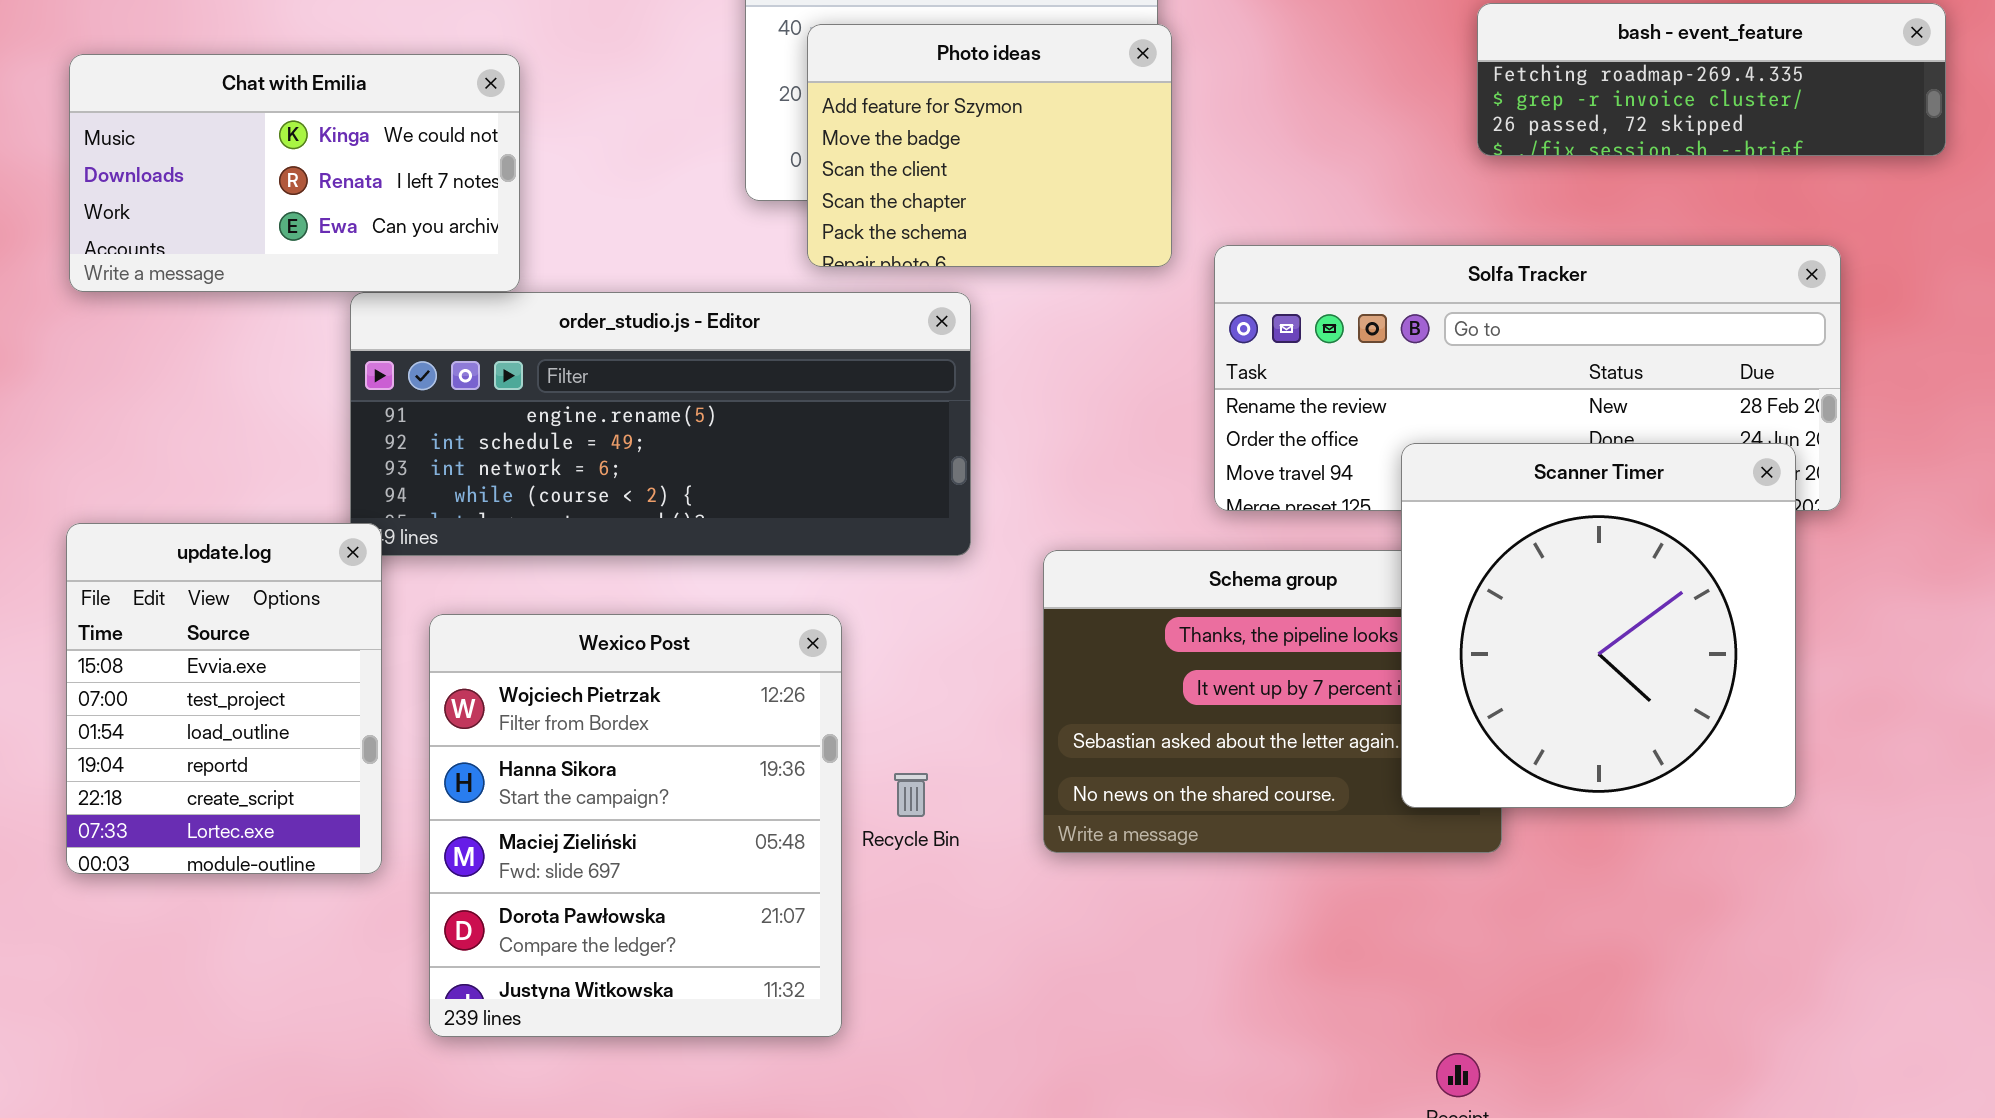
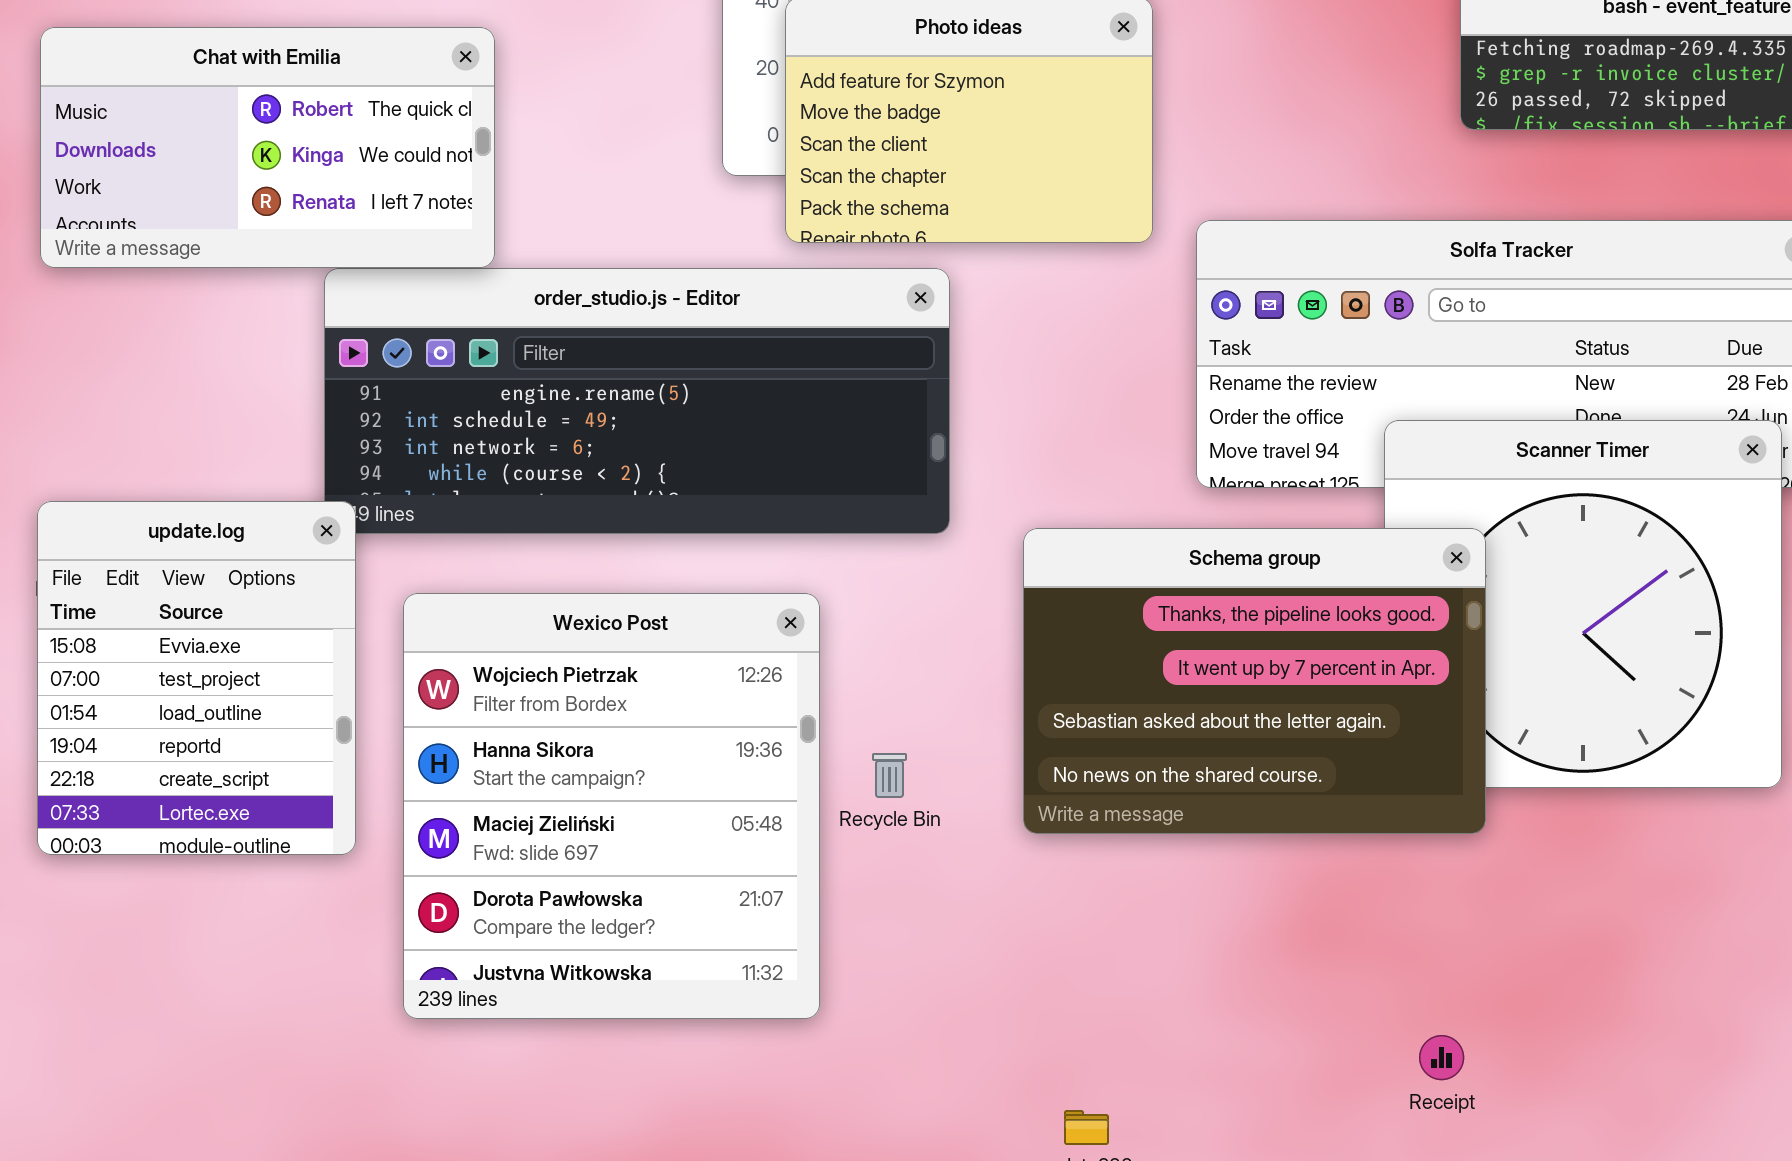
Chat with Emilia: [69,54,520,292] -> [40,27,495,268], scrolled up 1 row
Schema group: [1043,550,1502,853] -> [1023,528,1486,834], raised

